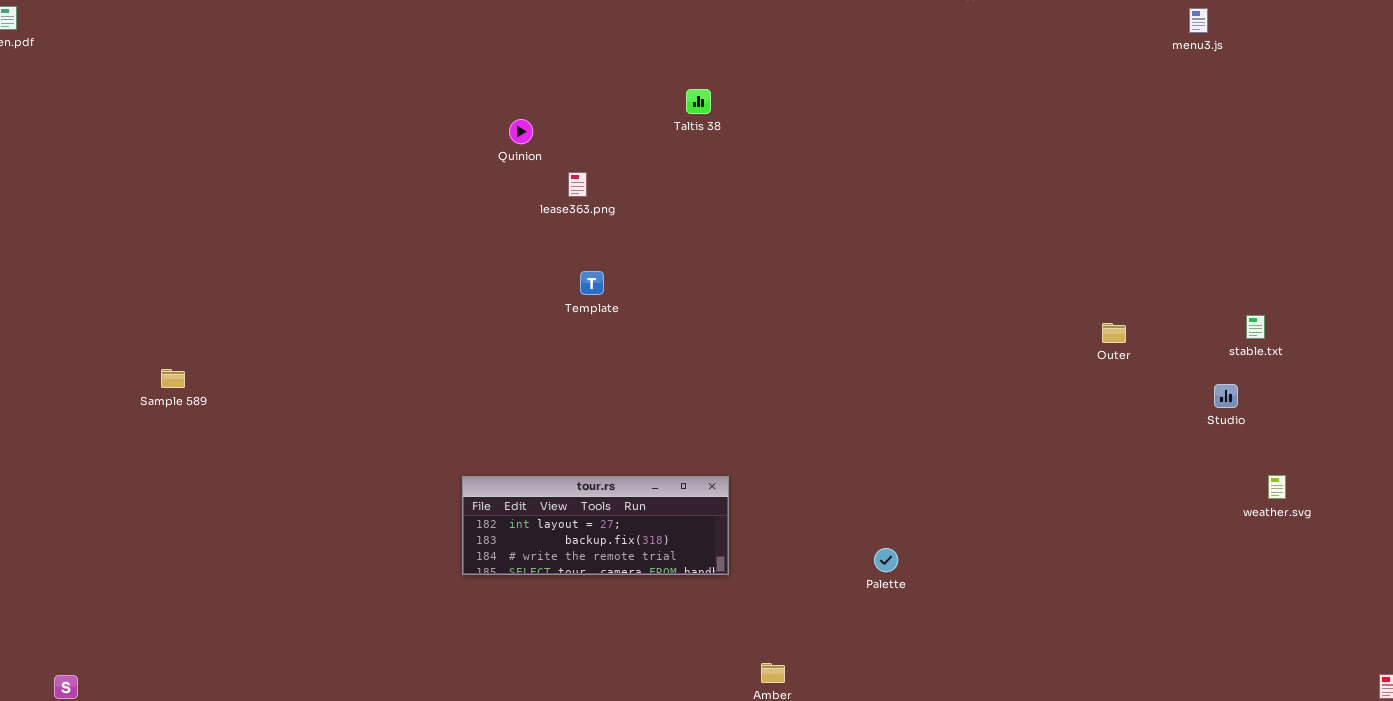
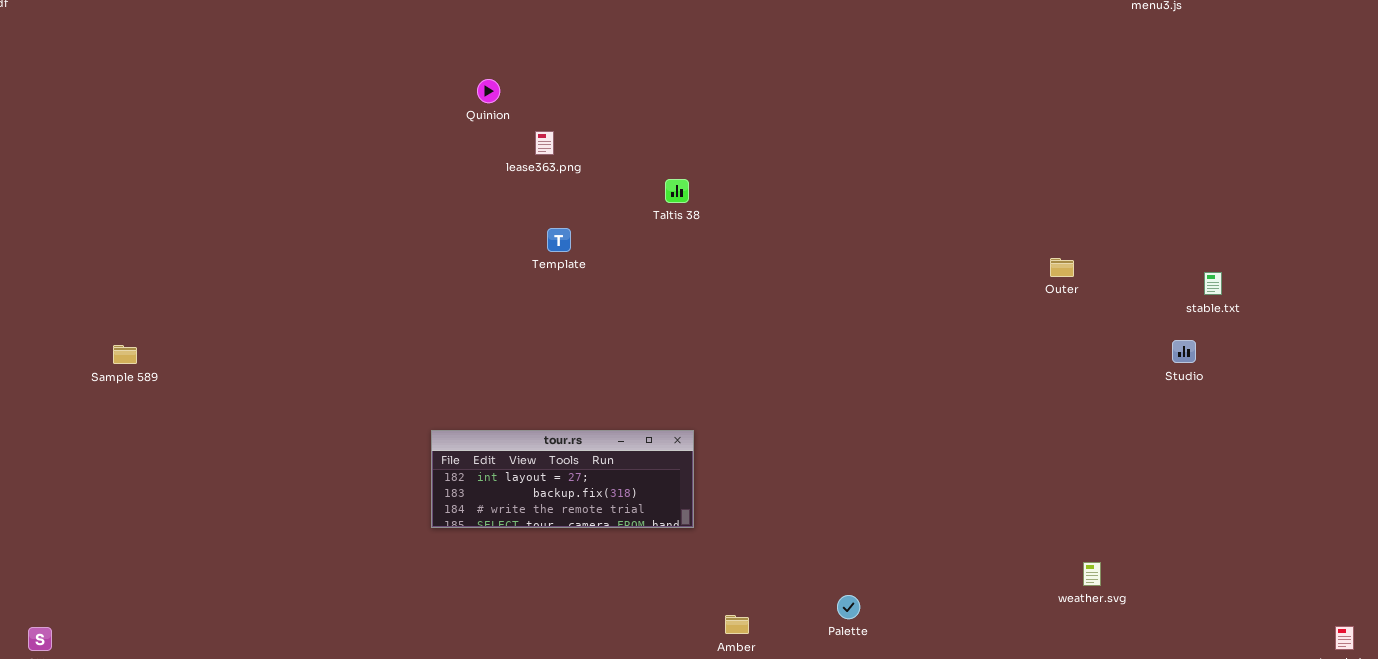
Taltis 38: [686,89,711,114] -> [665,179,689,203], moved
Outer: [1102,323,1126,343] -> [1050,258,1074,277], moved
Sample 589: [161,369,185,388] -> [113,345,137,364], moved
weather.svg: [1268,475,1286,499] -> [1083,562,1101,586], moved
Palette: [874,548,898,572] -> [837,595,860,619], moved

